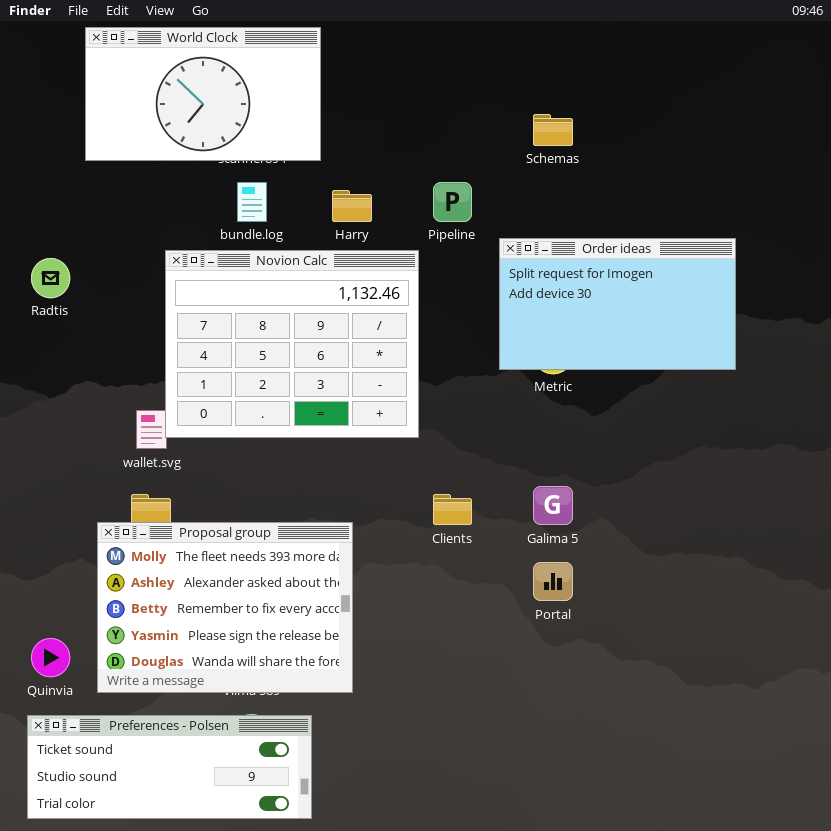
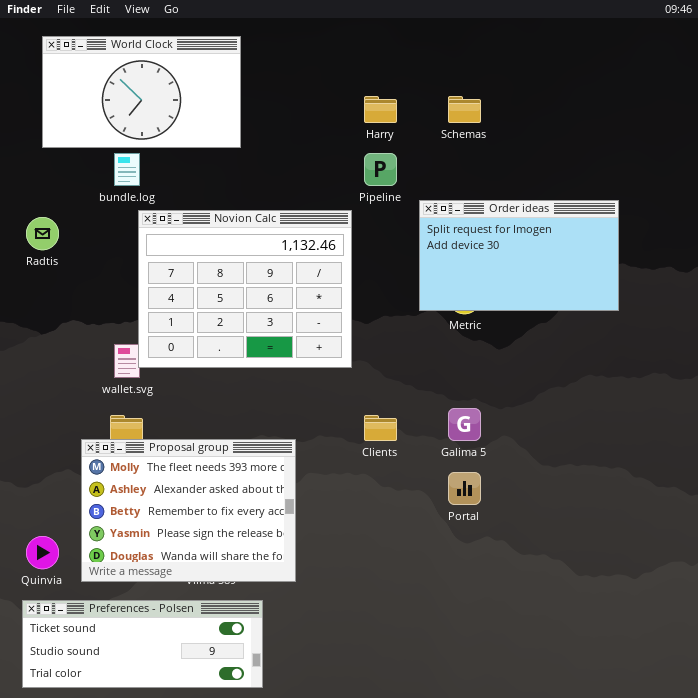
World Clock: [85,27,321,161] -> [42,36,241,148], moved
bundle.log: [237,182,267,222] -> [114,153,140,186], moved
Harry: [332,190,372,222] -> [364,96,397,123], moved

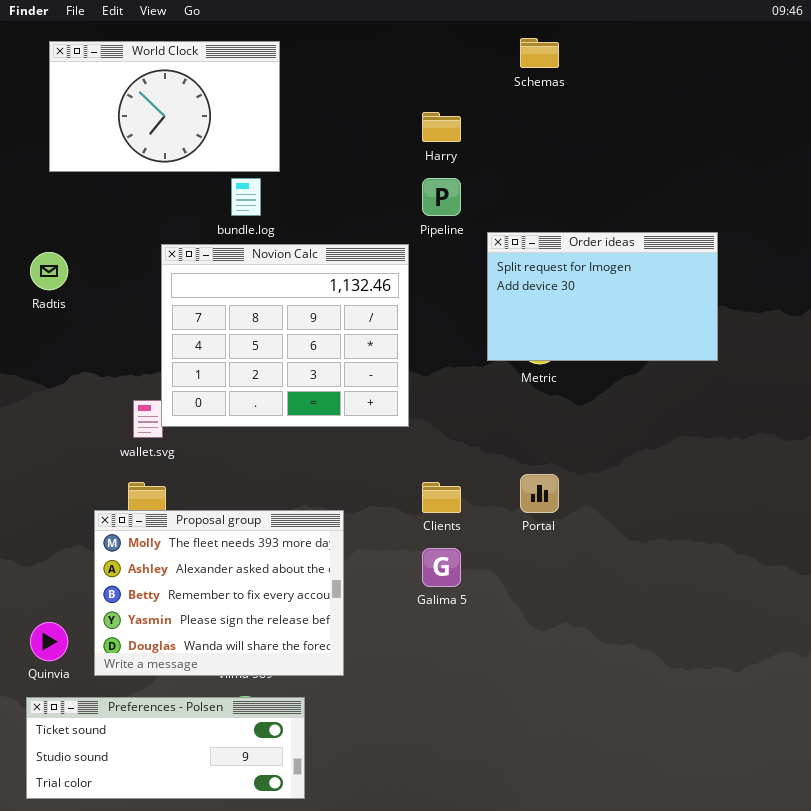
Schemas: [448,96,481,123] -> [520,38,559,68], moved
bundle.log: [114,153,140,186] -> [231,178,261,216], moved
Galima 5: [448,408,481,441] -> [422,548,461,587], moved
Portal: [448,472,481,505] -> [520,474,559,513], moved

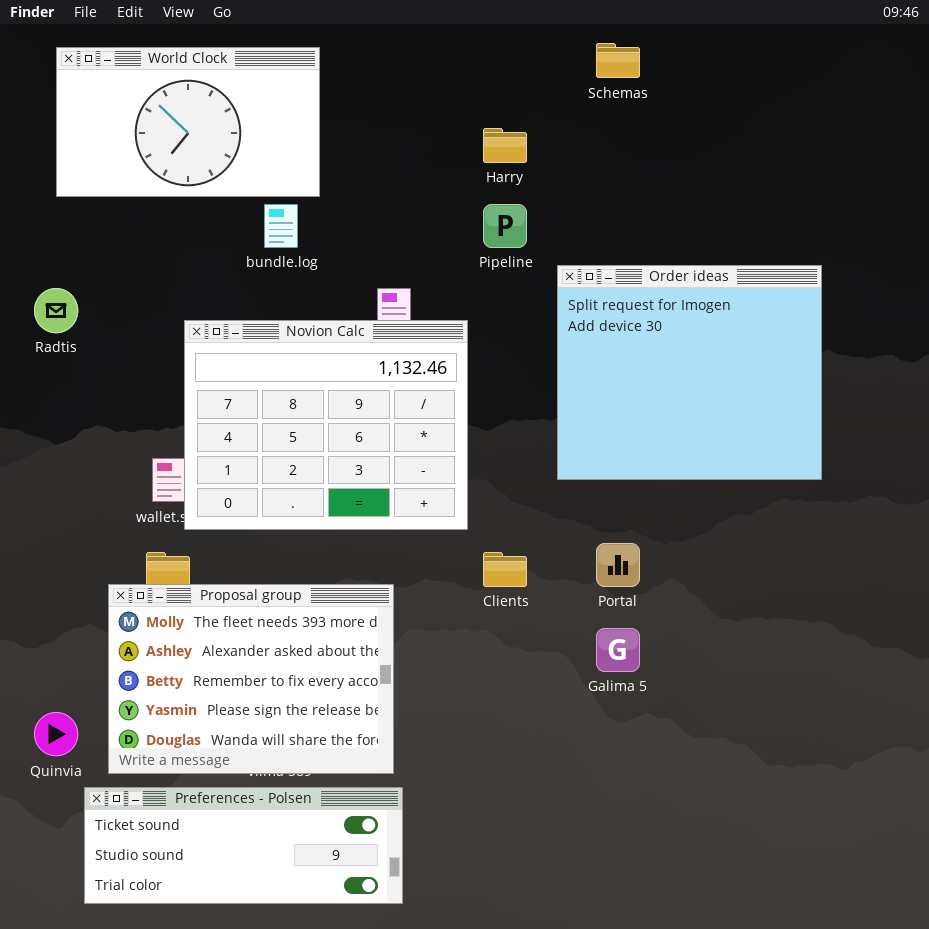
Order ideas: [487,232,718,361] -> [557,265,822,480], resized
Novion Calc: [161,244,409,427] -> [184,320,468,530], moved
Galima 5: [422,548,461,587] -> [596,628,640,672], moved
Preferences - Polsen: [26,697,305,799] -> [84,787,403,904], moved

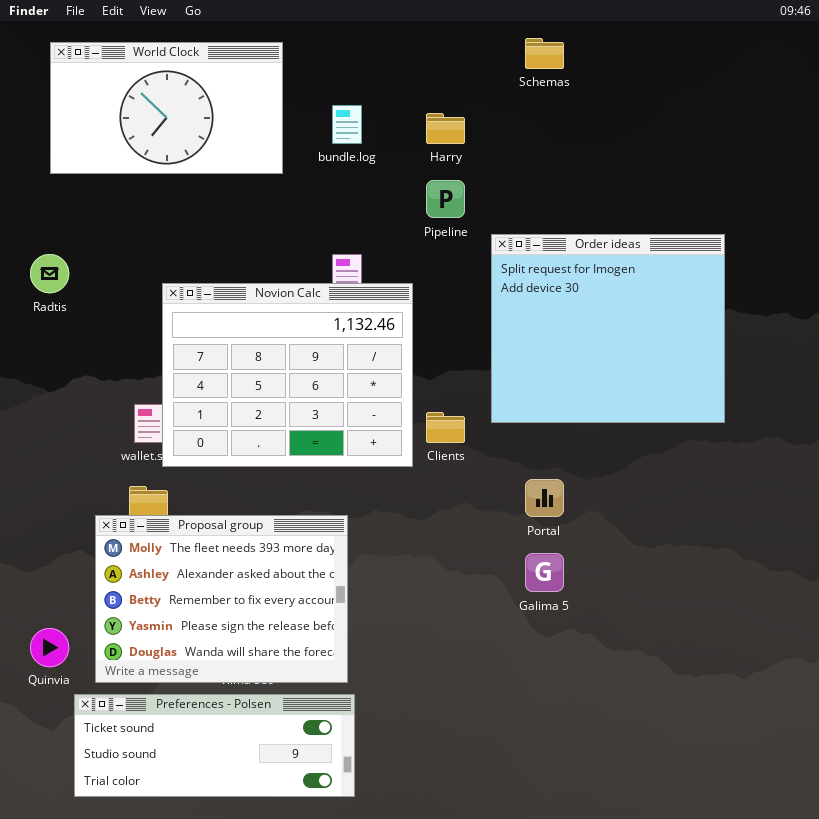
bundle.log: [264,204,298,248] -> [332,105,362,144], moved
Clients: [483,552,527,587] -> [426,412,465,443], moved

